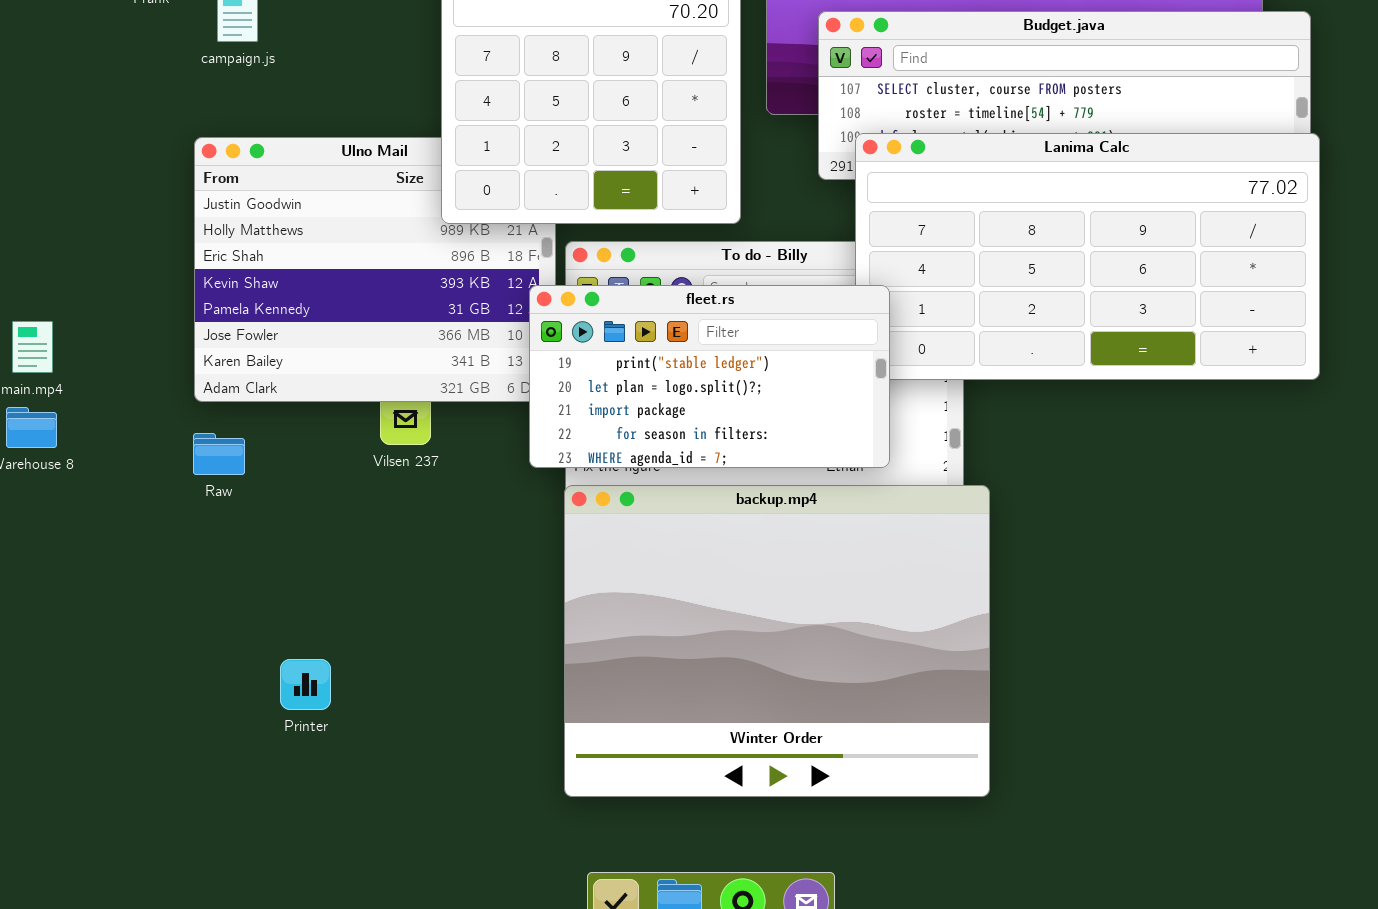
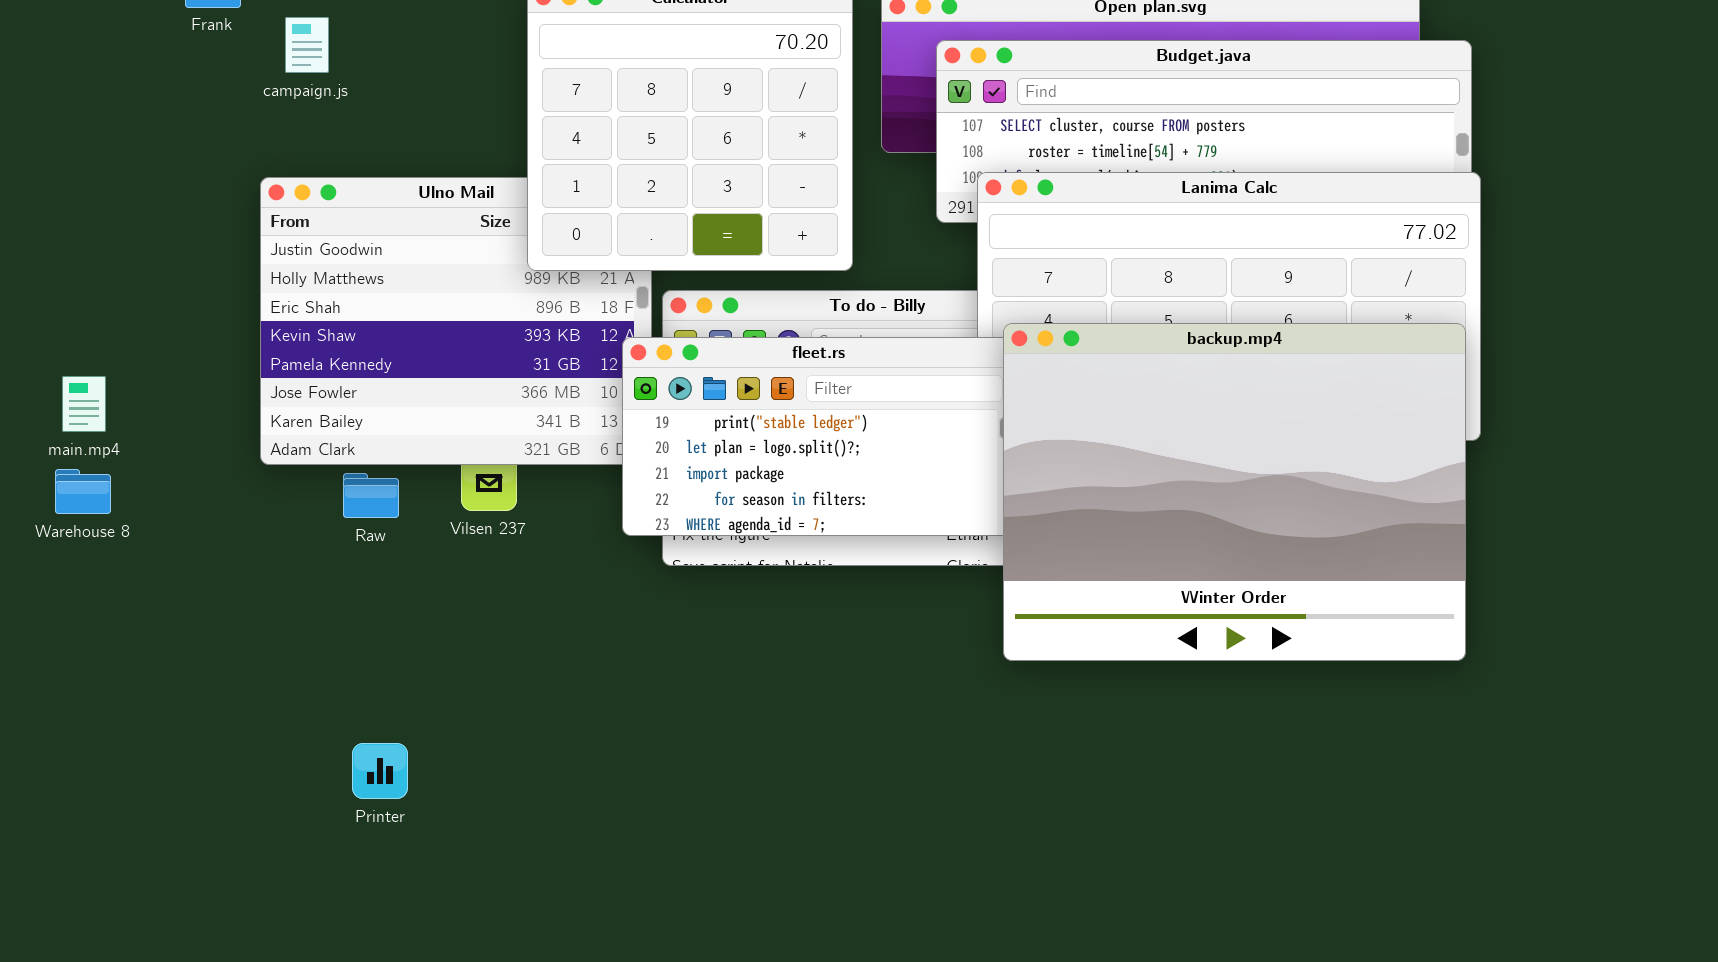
Raw: [193,433,245,475] -> [343,473,399,518], moved
backup.mp4: [564,485,990,797] -> [1003,323,1466,661], moved

